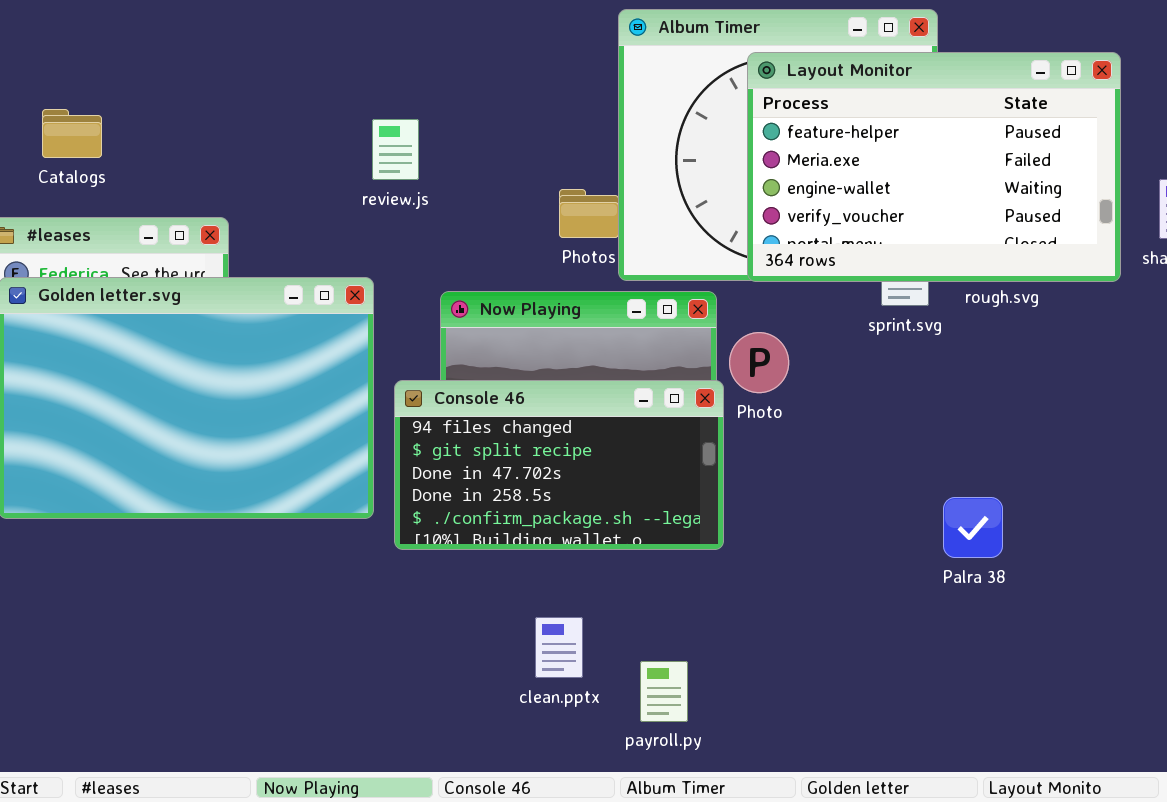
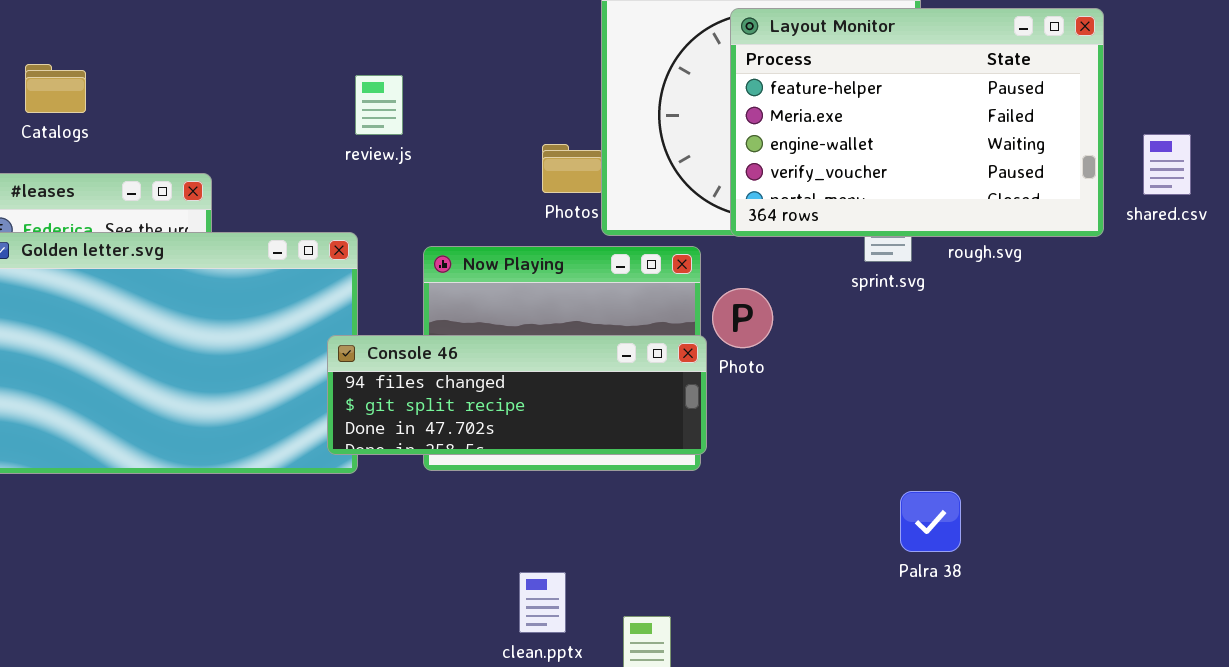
Console 46: [394,380,724,550] -> [327,335,707,455], resized
Palra 38: [943,497,1003,558] -> [900,491,961,552], moved

